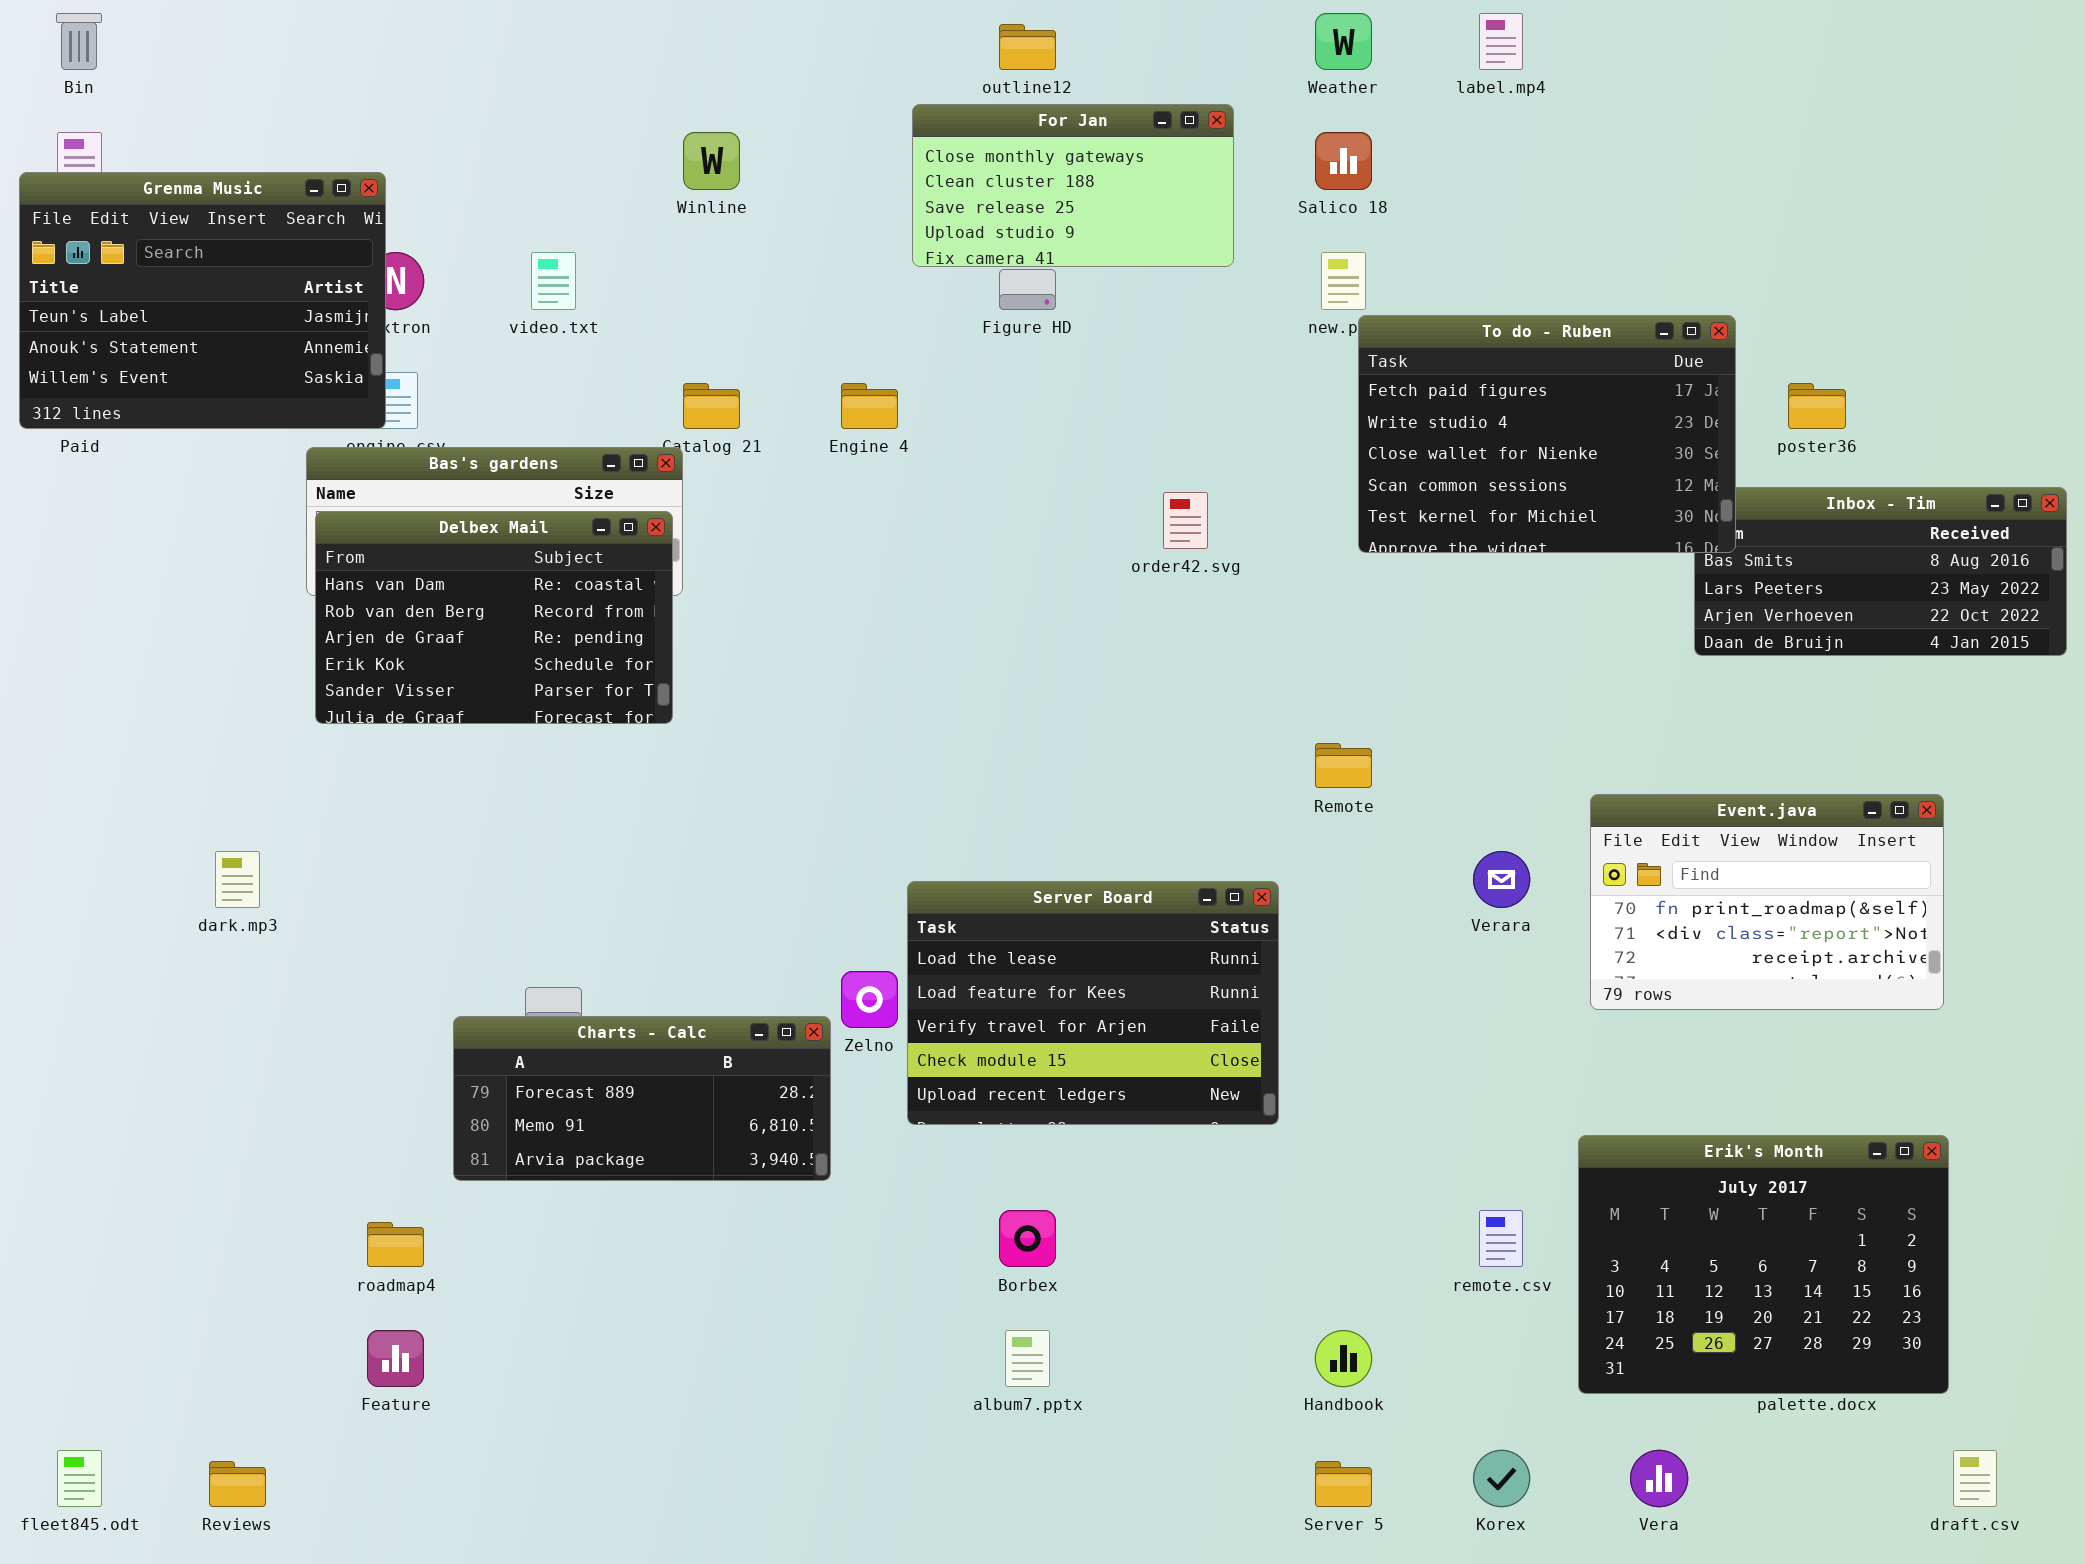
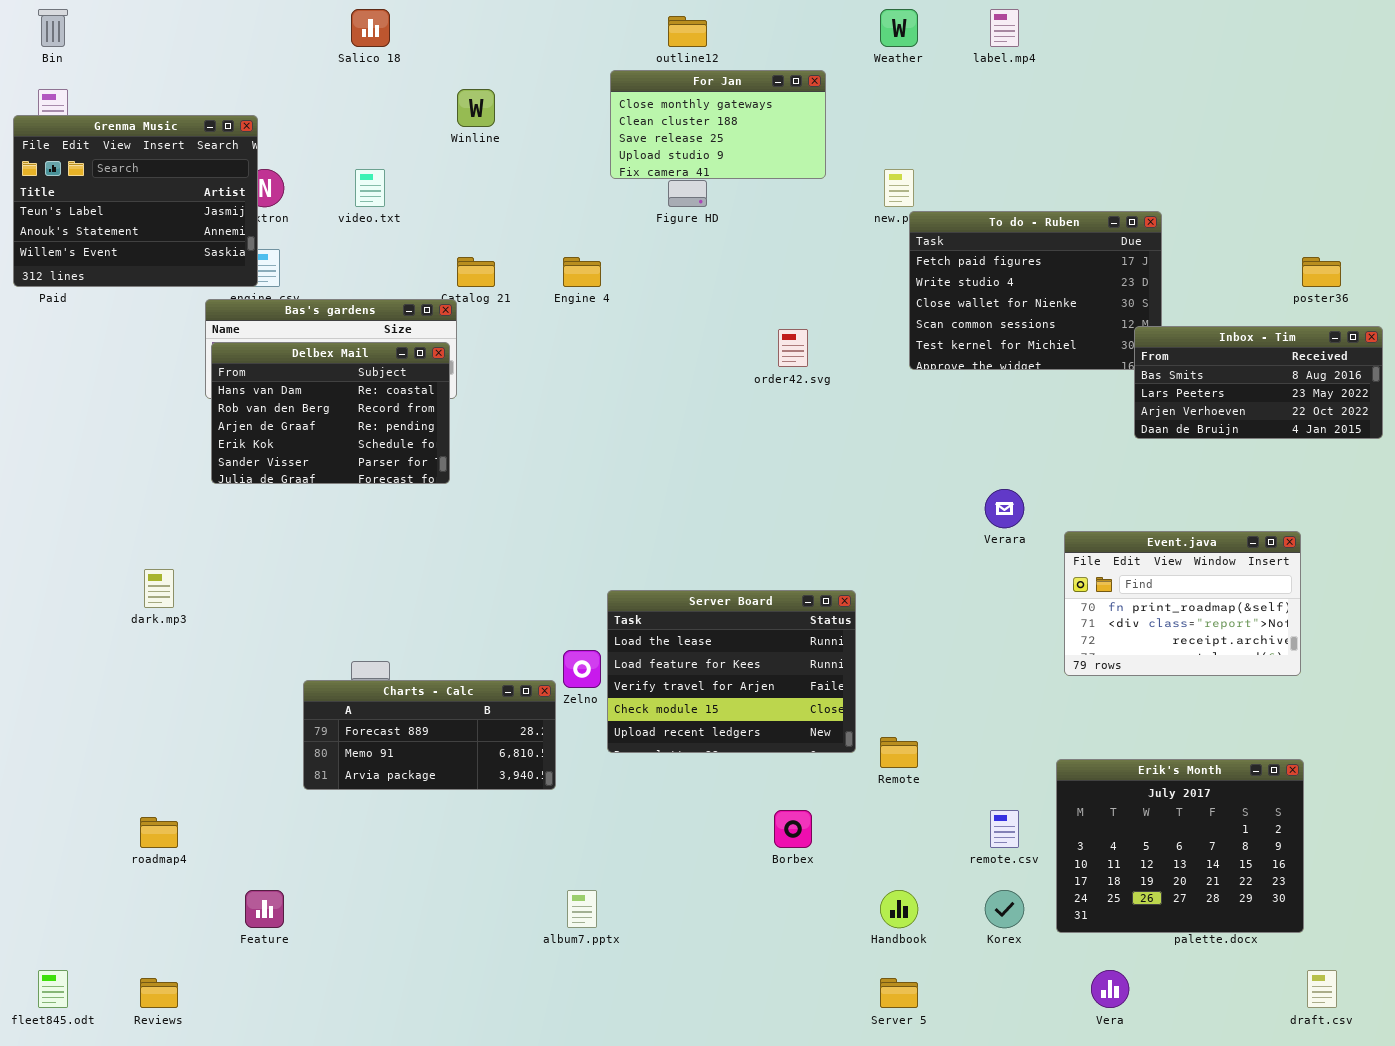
Salico 18: [1315,132,1372,190] -> [351,9,390,47], moved
poster36: [1788,383,1846,429] -> [1302,257,1341,287], moved
Inbox - Tim: [1694,487,2067,656] -> [1134,326,1383,439], raised
Remote: [1315,743,1372,788] -> [880,737,918,768], moved
Verara: [1473,851,1530,908] -> [985,489,1024,528], moved
Borbex: [999,1210,1056,1267] -> [774,810,812,848], moved
roadmap4: [367,1222,424,1267] -> [140,817,178,848], moved
album7.pptx: [1005,1330,1050,1387] -> [567,890,597,928], moved
Korex: [1473,1450,1530,1507] -> [985,890,1024,928], moved

